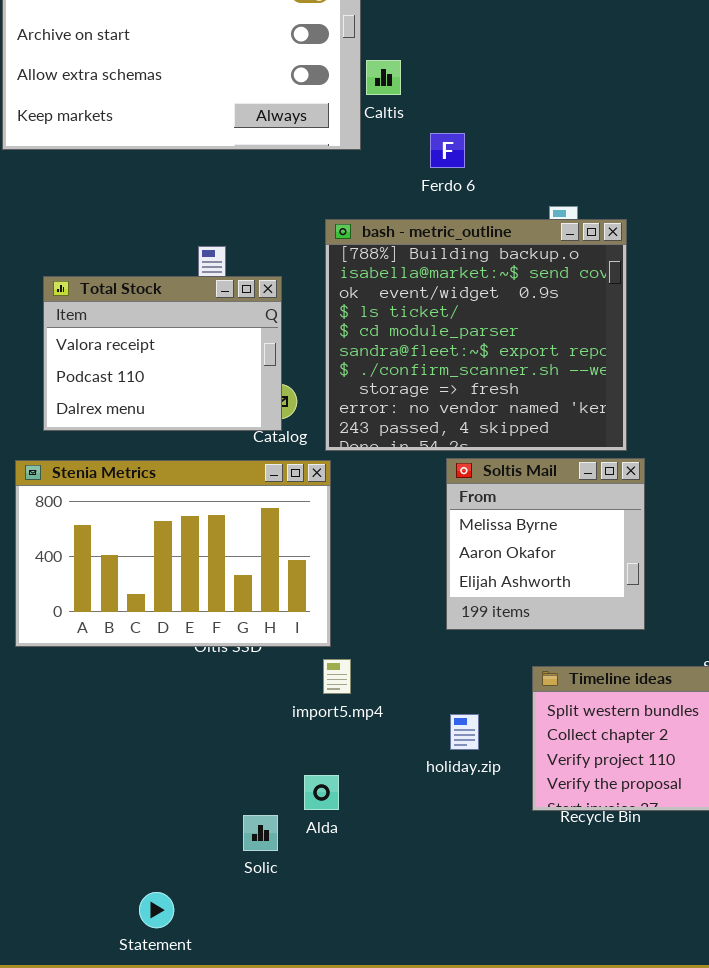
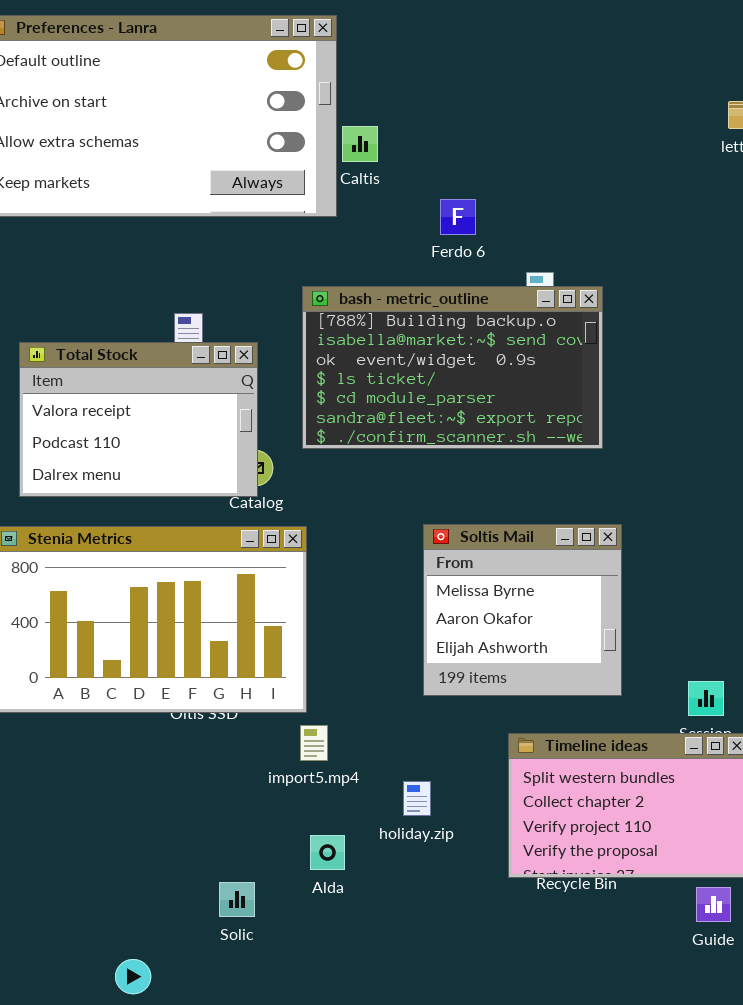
Ferdo 6: [430,133,465,168] -> [440,199,476,235], moved
bash - metric_outline: [325,219,627,451] -> [302,286,603,449], resized
holiday.zip: [450,714,479,750] -> [403,781,431,816], moved
Alda: [304,775,339,810] -> [310,835,345,870], moved

